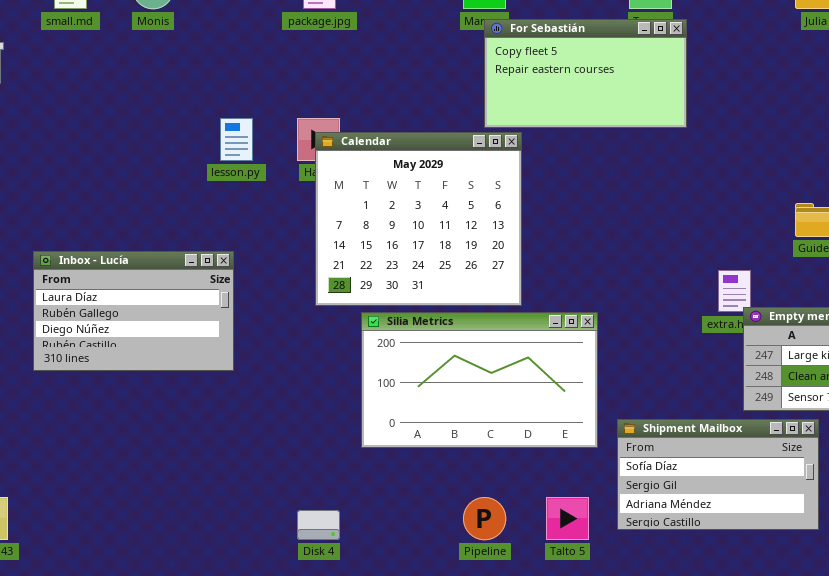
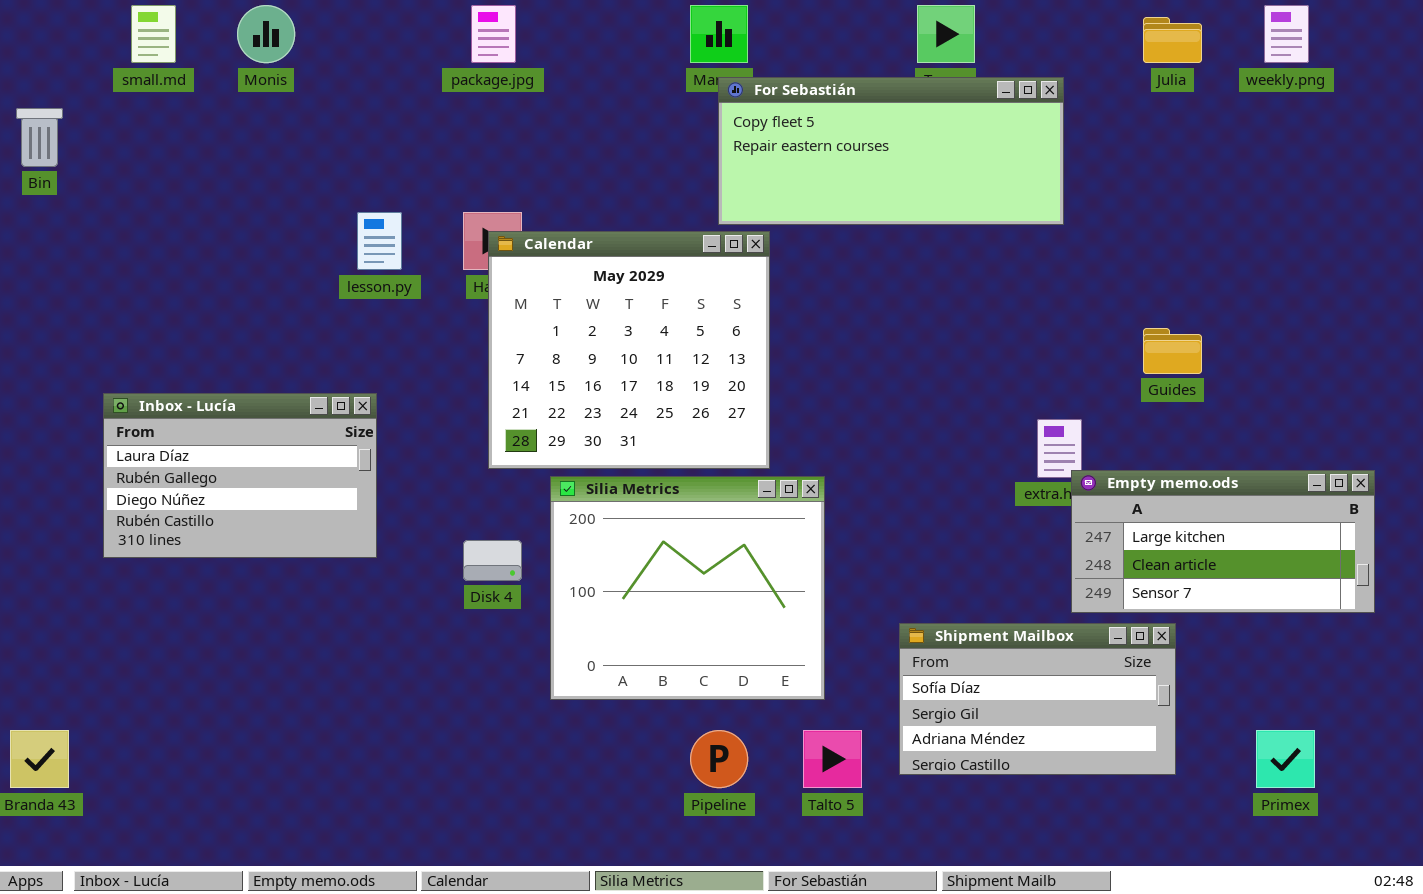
For Sebastián: [484,19,687,128] -> [718,77,1064,225], resized
Silia Metrics: [361,312,598,448] -> [550,476,825,700], resized
Disk 4: [297,510,340,540] -> [463,540,522,581], moved

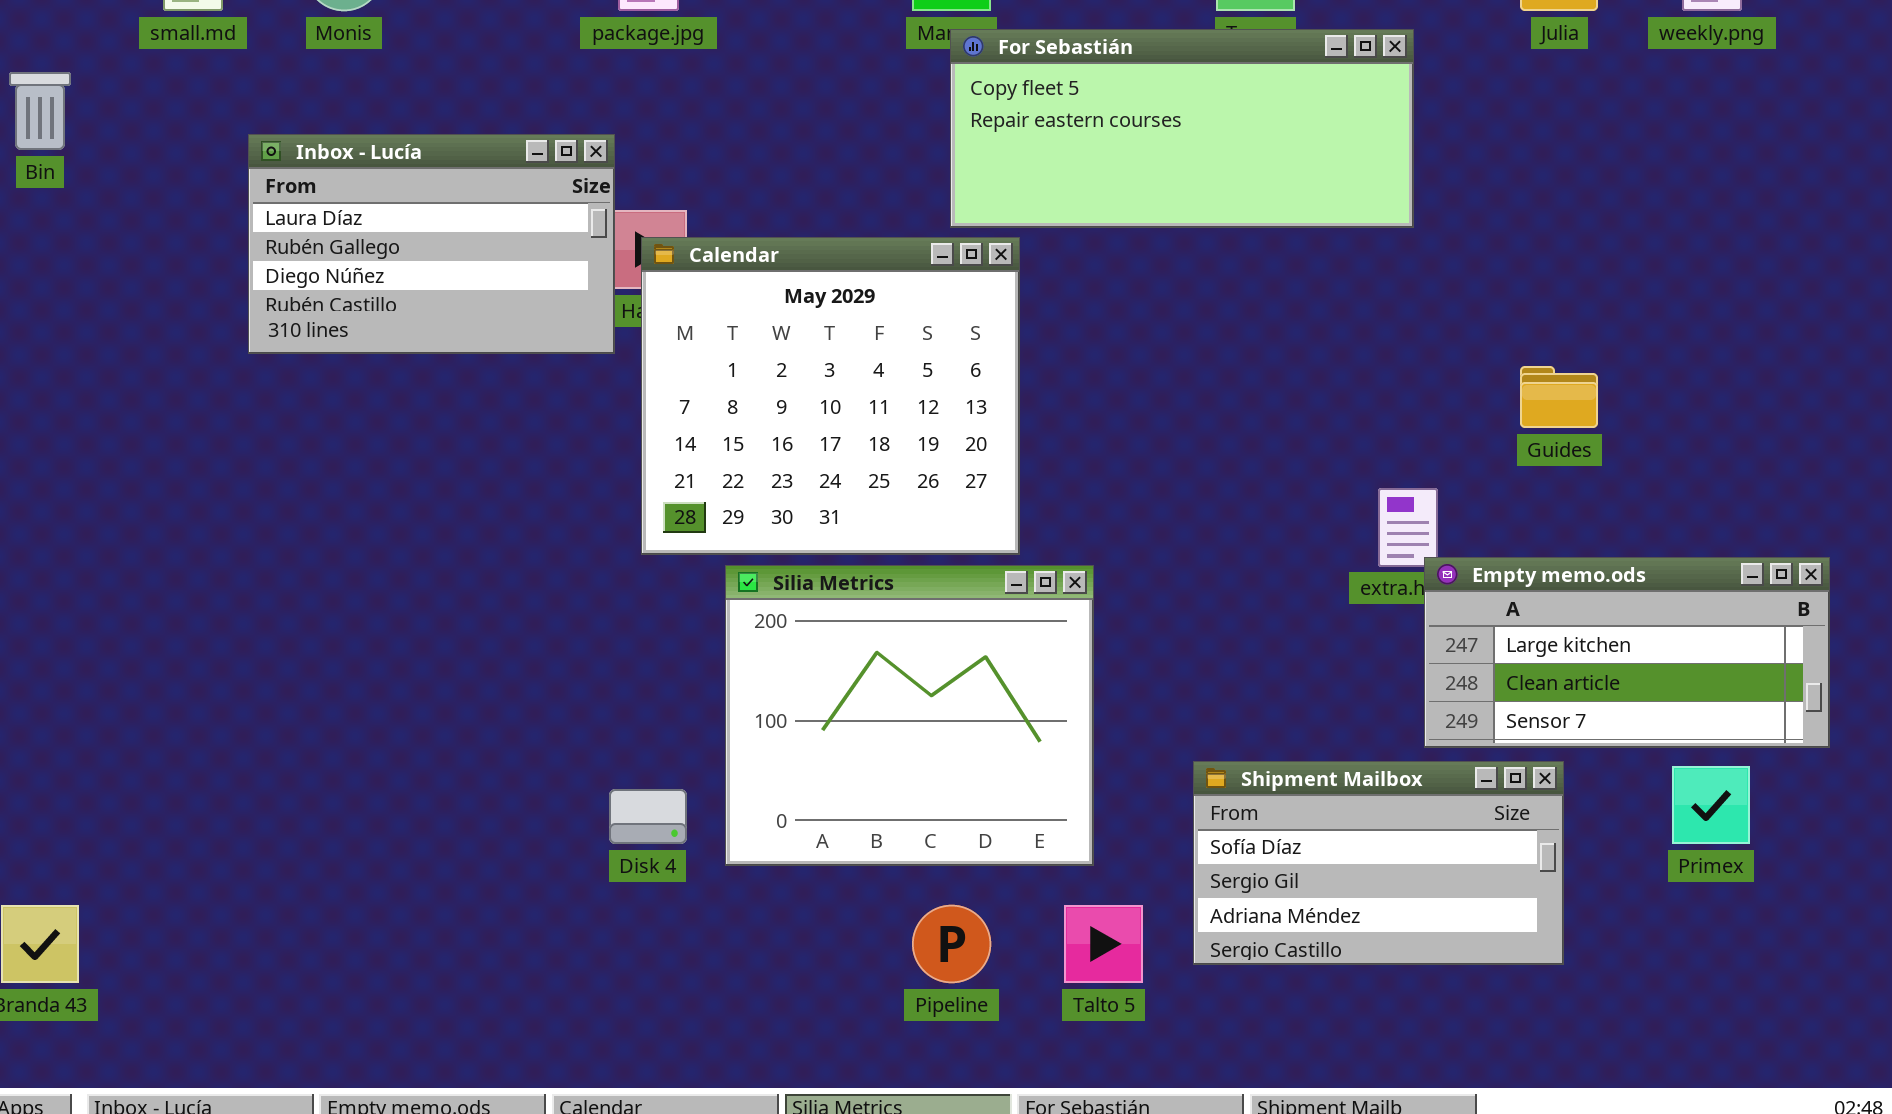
Inbox - Lucía: [103,393,377,558] -> [248,134,615,354], moved
Disk 4: [463,540,522,581] -> [609,789,687,844], moved
Primex: [1256,730,1315,788] -> [1672,766,1750,844], moved

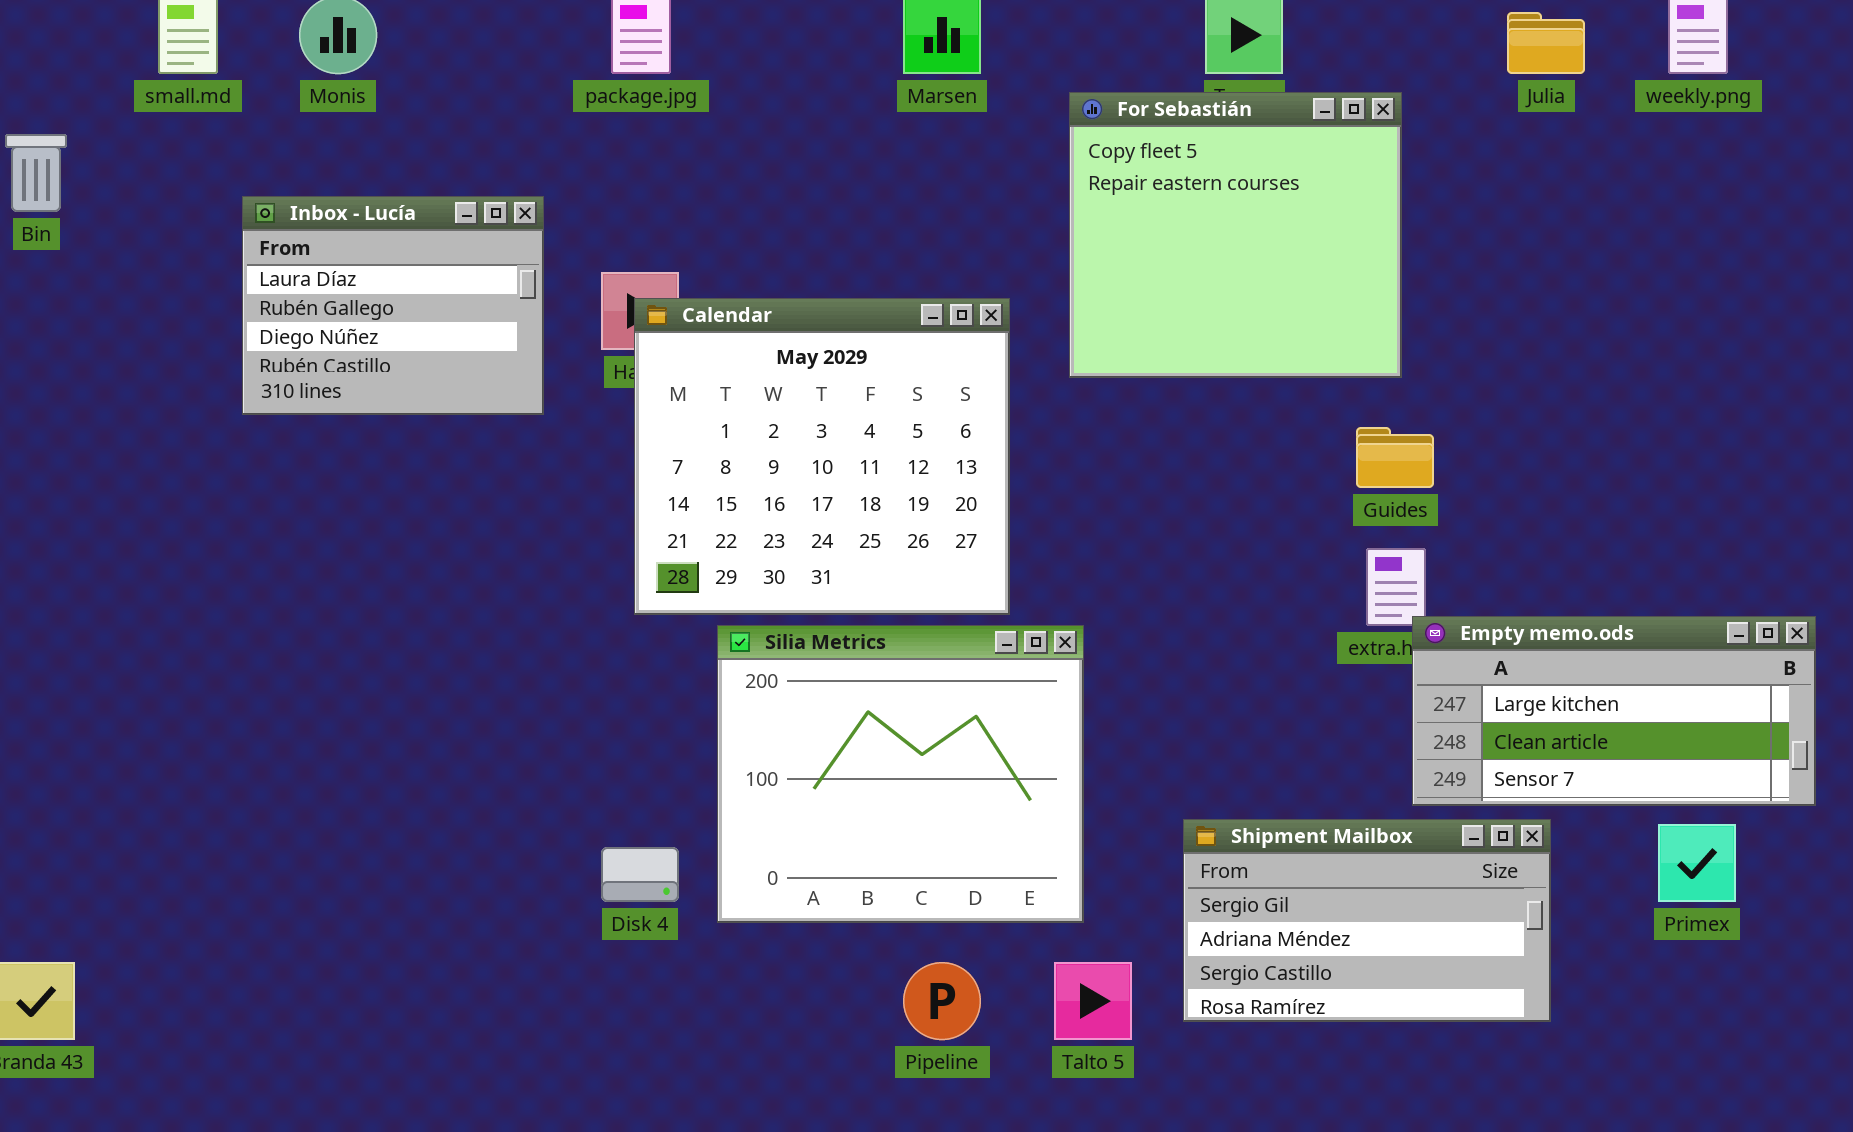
For Sebastián: [950,29,1414,228] -> [1069,92,1402,378], resized
Inbox - Lucía: [248,134,615,354] -> [242,196,544,415], resized
Guides: [1520,366,1598,428] -> [1356,427,1434,488], moved
Shipment Mailbox: [1193,761,1564,965] -> [1183,819,1551,1022], scrolled down 1 row

